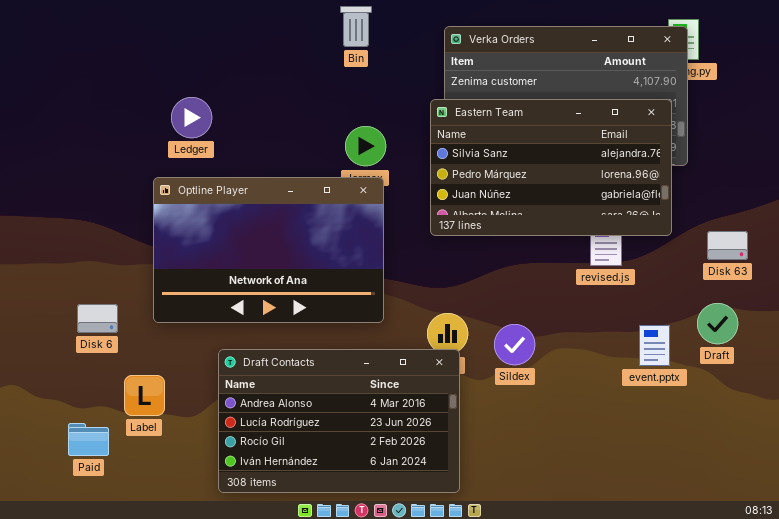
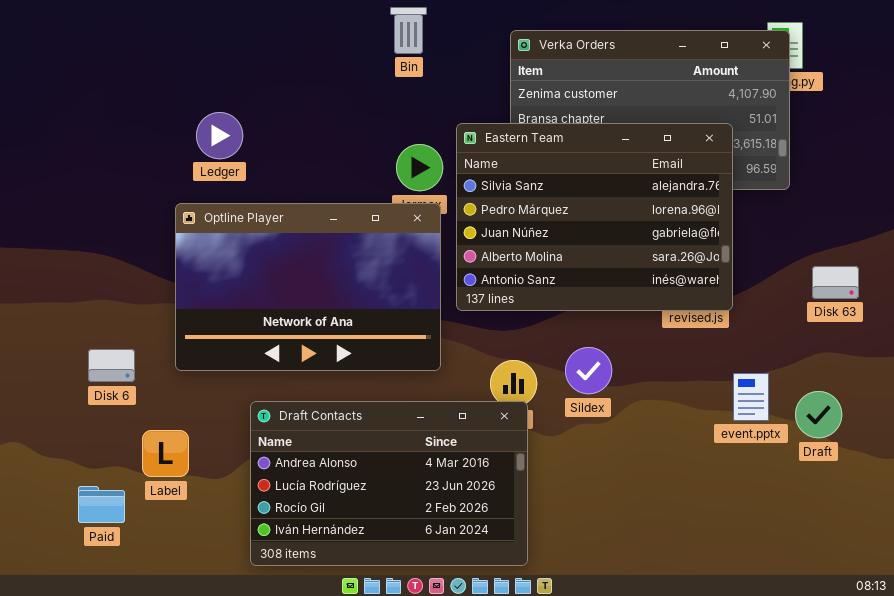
Eastern Team: [430,99,672,236] -> [456,123,733,311], moved, resized
Draft: [697,303,738,344] -> [795,391,842,438], moved
Sildex: [494,324,535,365] -> [565,347,612,394], moved

